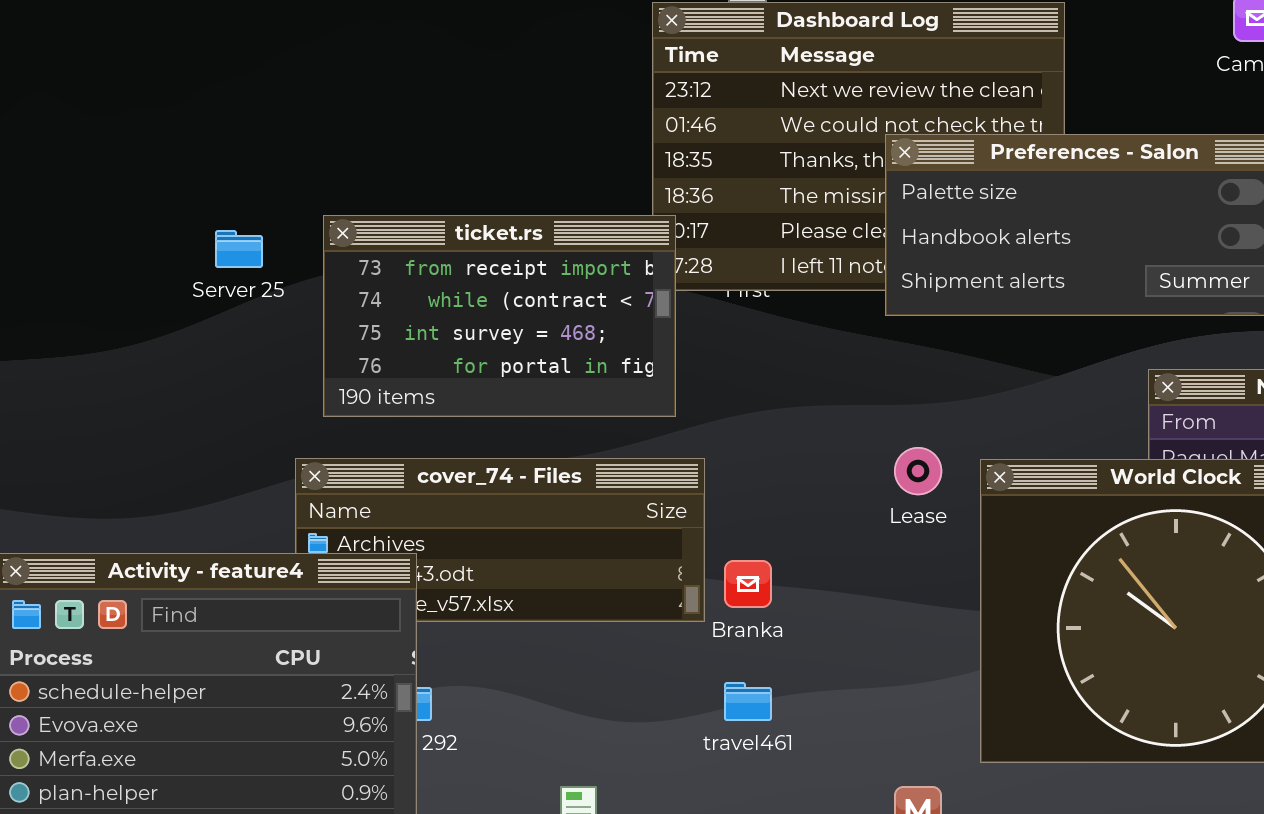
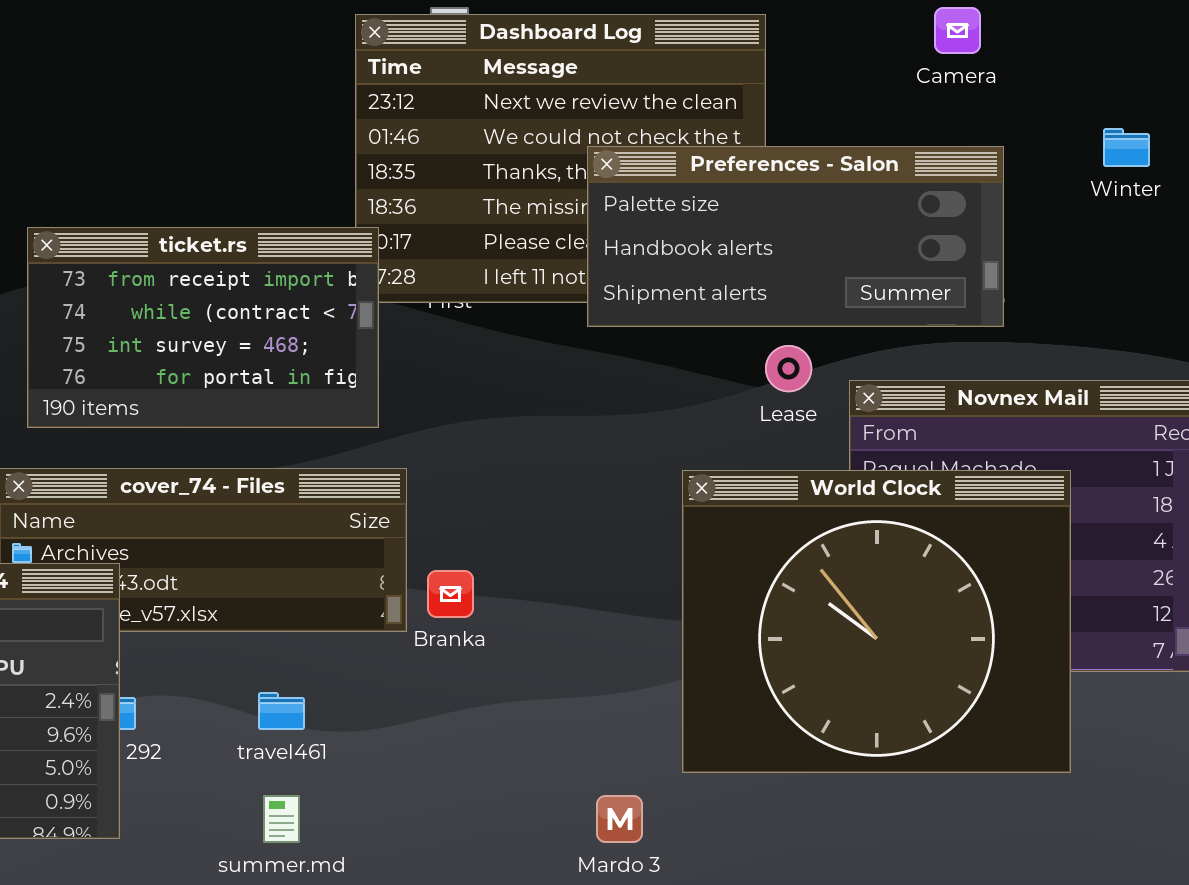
Lease: [894,447,942,495] -> [765,345,812,392], moved
travel461: [724,682,772,721] -> [258,692,305,730], moved

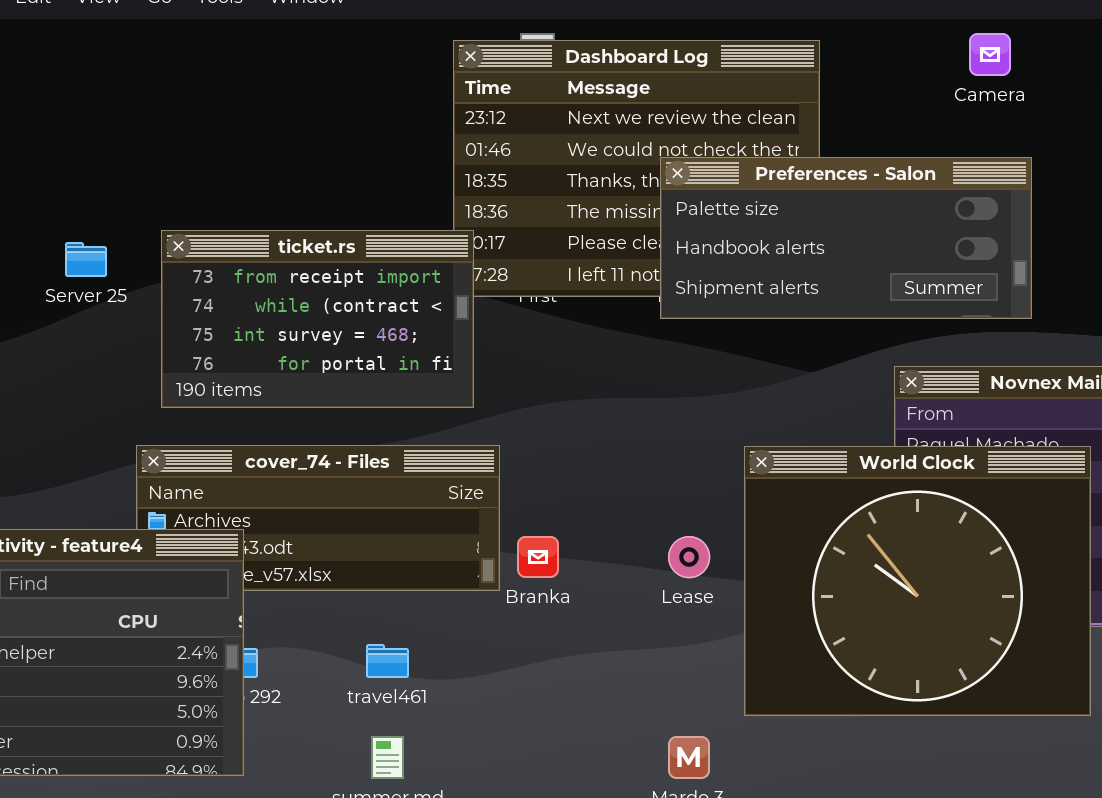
Lease: [765,345,812,392] -> [668,536,710,578], moved

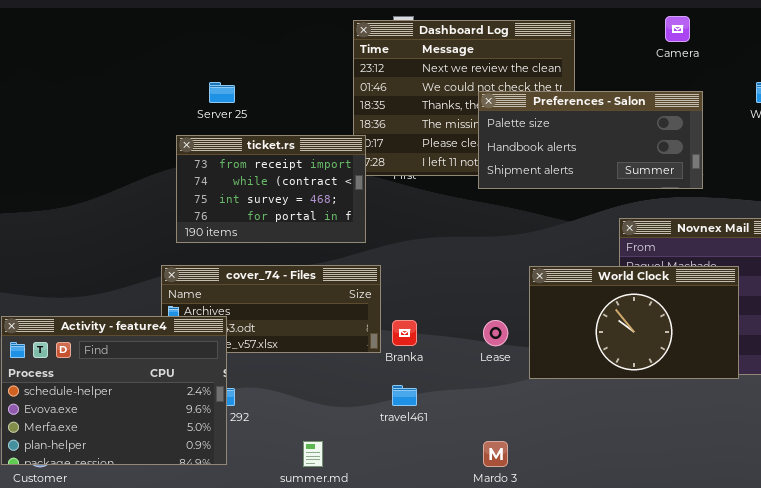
Server 25: [65,242,107,277] -> [209,82,235,103], moved
World Clock: [744,446,1091,716] -> [529,266,739,379], resized
travel461: [366,644,409,678] -> [392,385,417,406], moved

